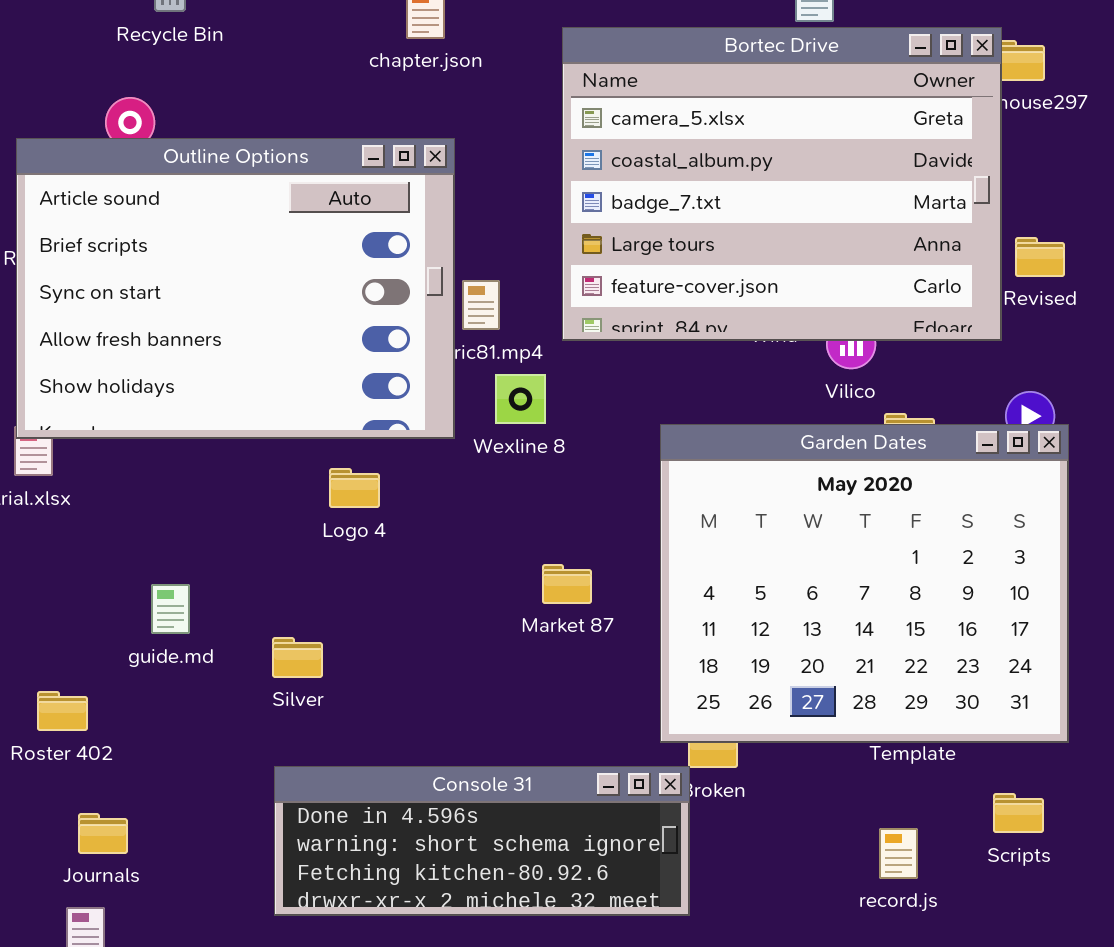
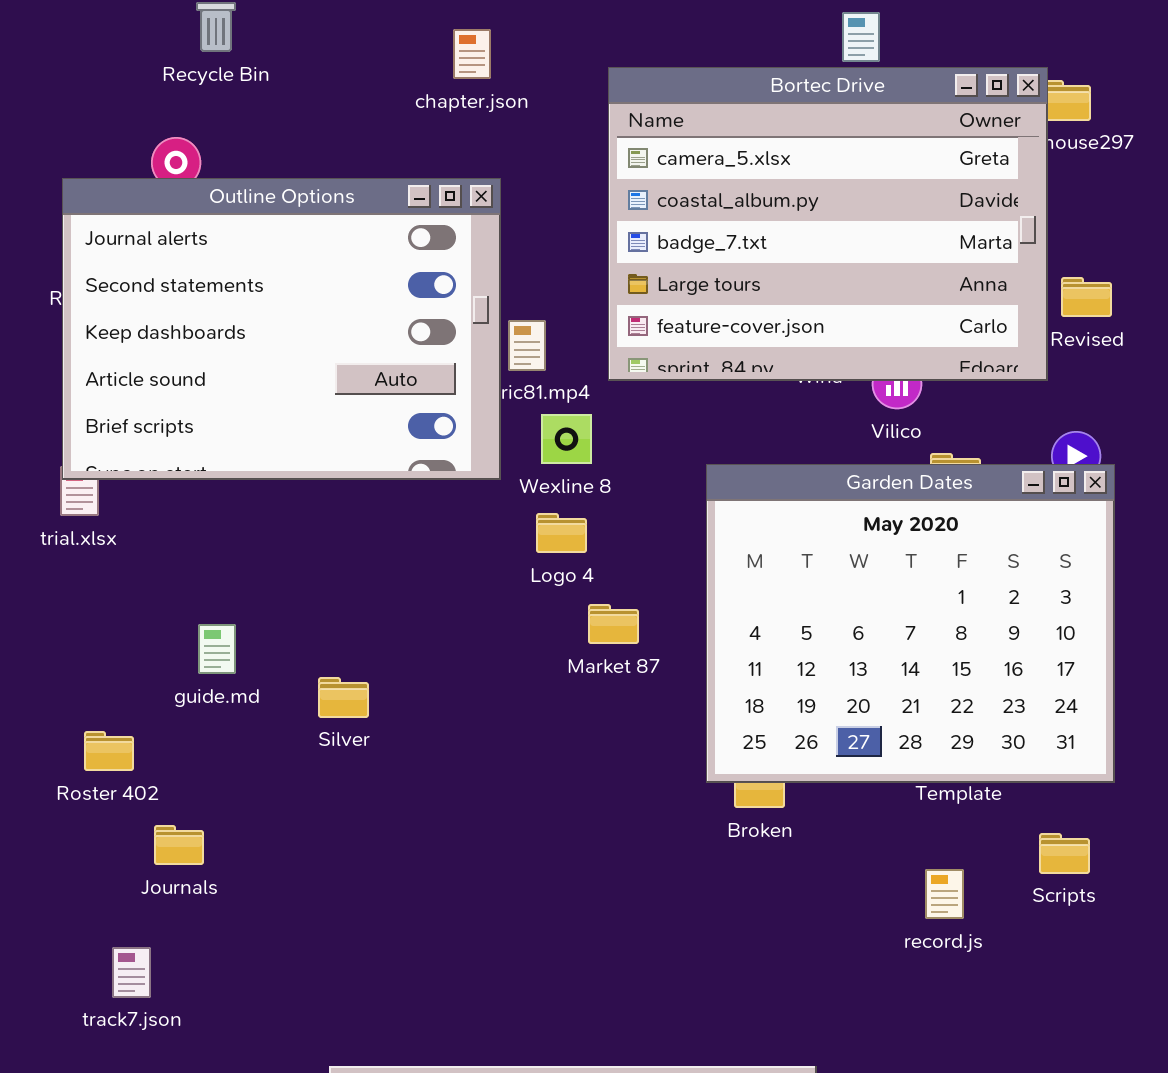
Outline Options: [16,138,455,439] -> [62,178,501,480], scrolled up 3 rows
Logo 4: [329,468,380,508] -> [536,513,587,553], moved
Console 31: [274,766,690,916] -> none, closed
Journals: [78,813,128,854] -> [154,825,204,865], moved

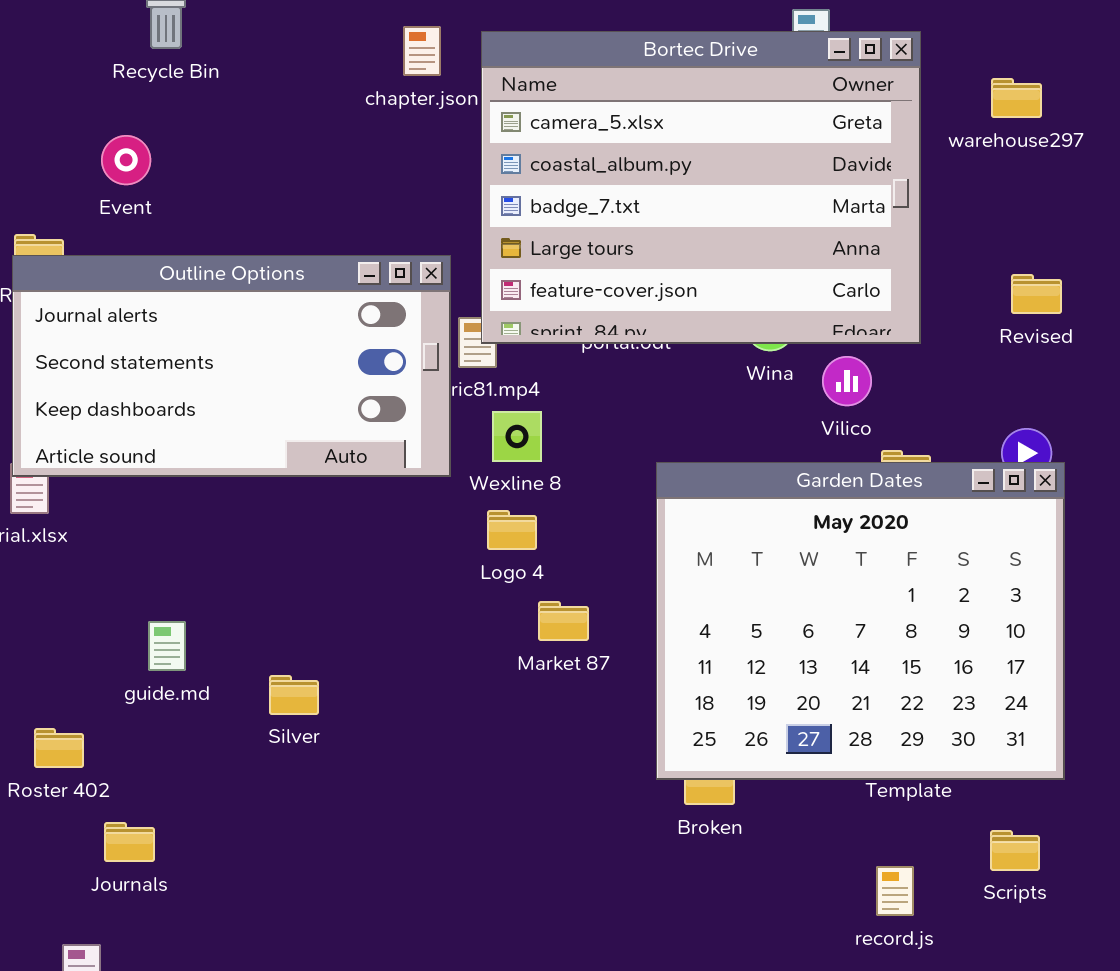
Bortec Drive: [608,67,1048,381] -> [481,31,921,344], moved
Outline Options: [62,178,501,480] -> [12,255,451,477], resized

